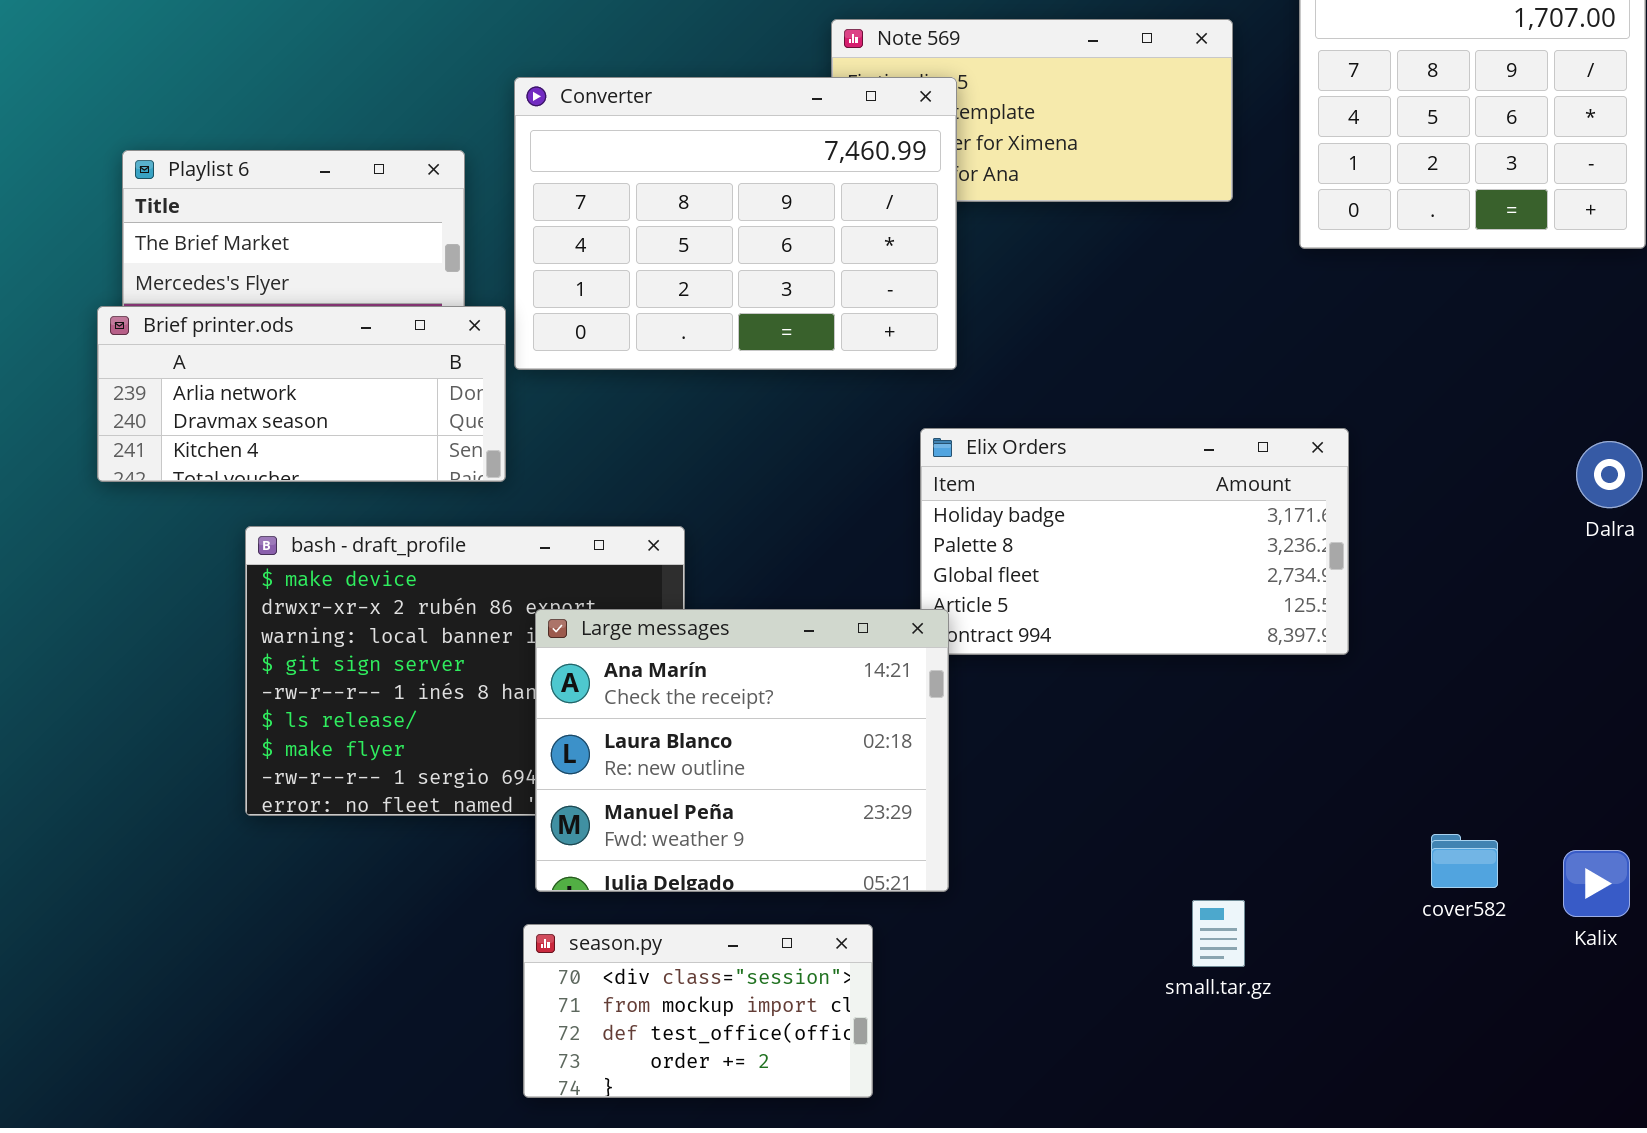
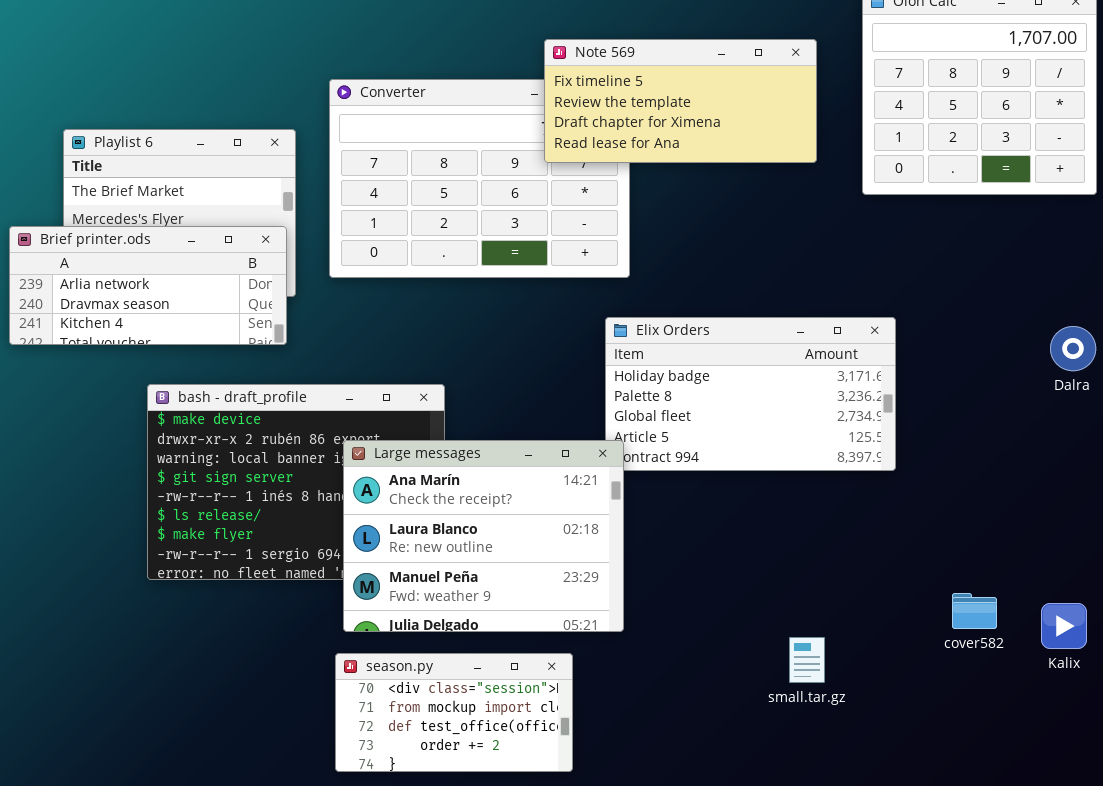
Note 569: [831,19,1233,202] -> [544,39,817,163], raised
Brief printer.ods: [97,306,506,482] -> [9,226,287,345], moved

